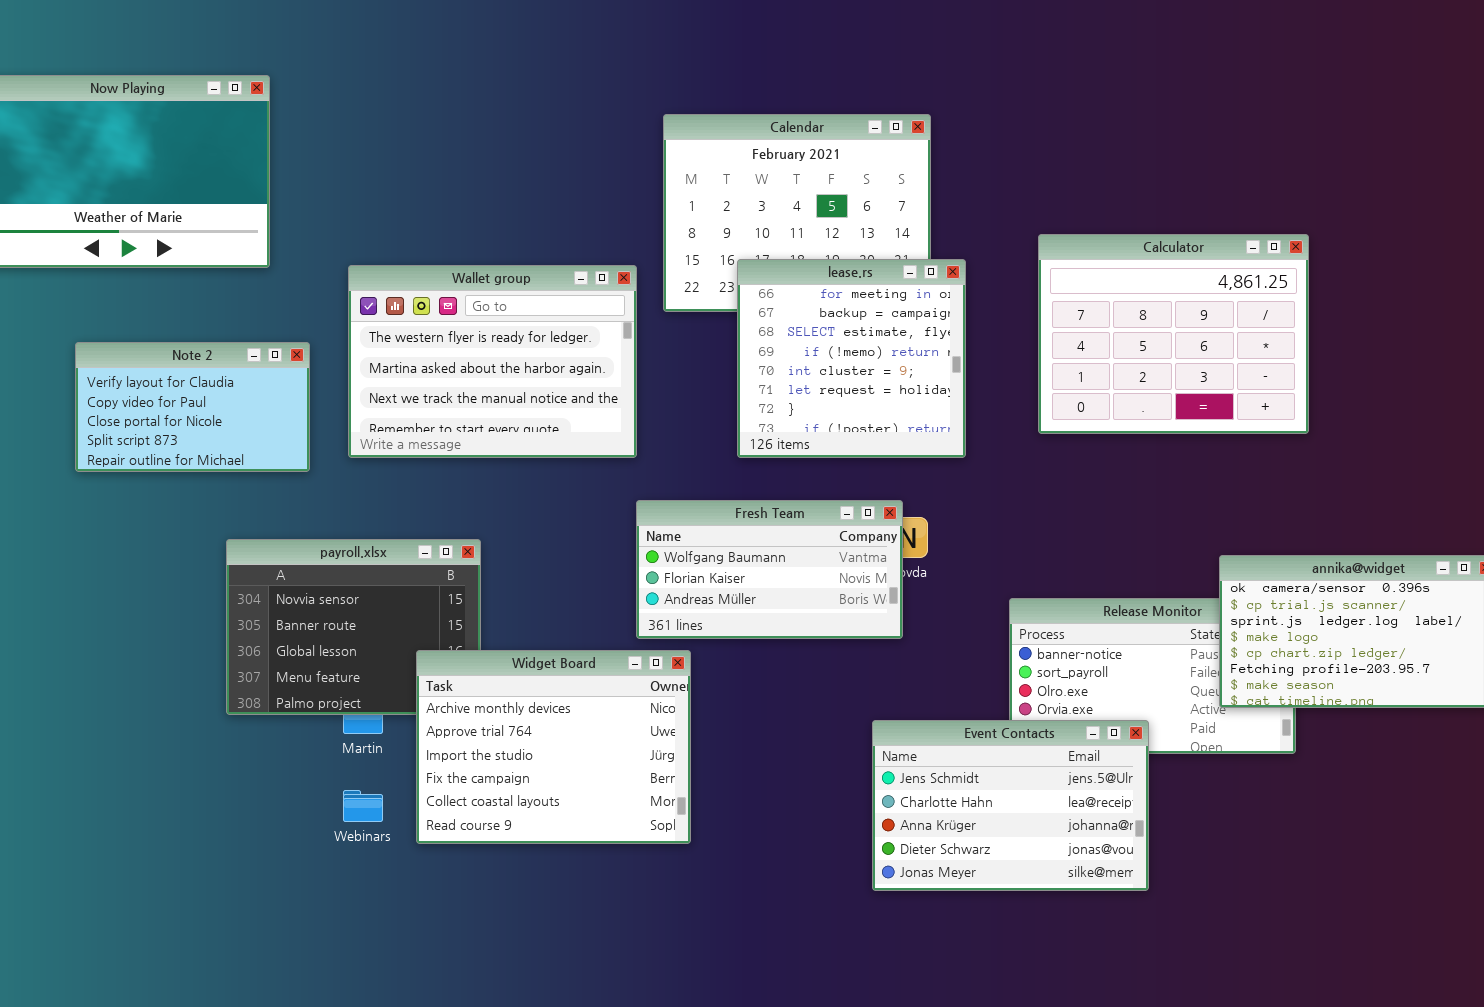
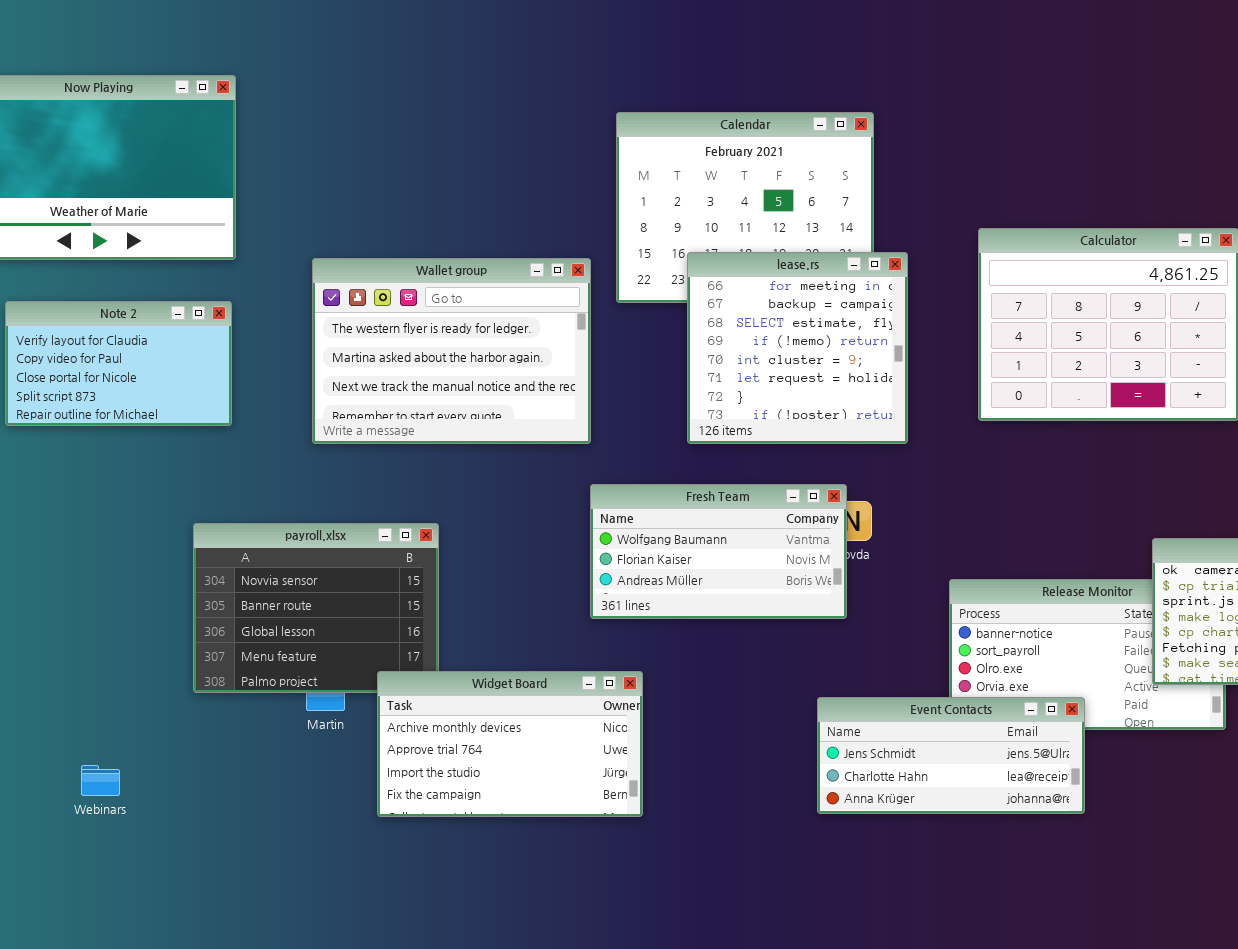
Note 2: [75,342,310,472] -> [5,301,232,426], moved
Widget Board: [416,650,691,844] -> [377,671,643,817], resized
Event Contacts: [872,720,1149,891] -> [817,697,1085,814], resized
Webinars: [343,790,383,822] -> [81,765,120,796], moved

